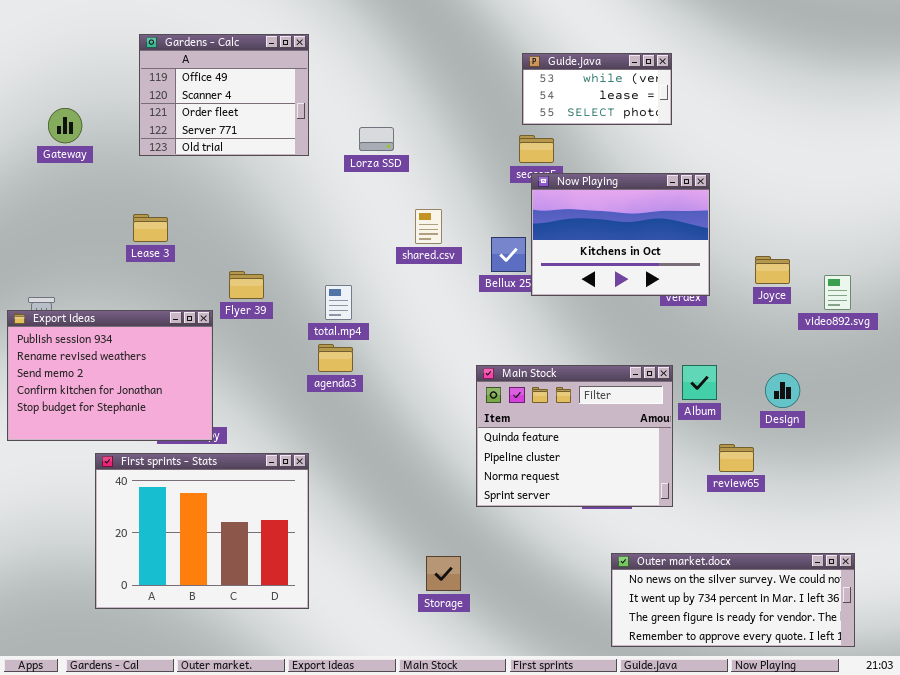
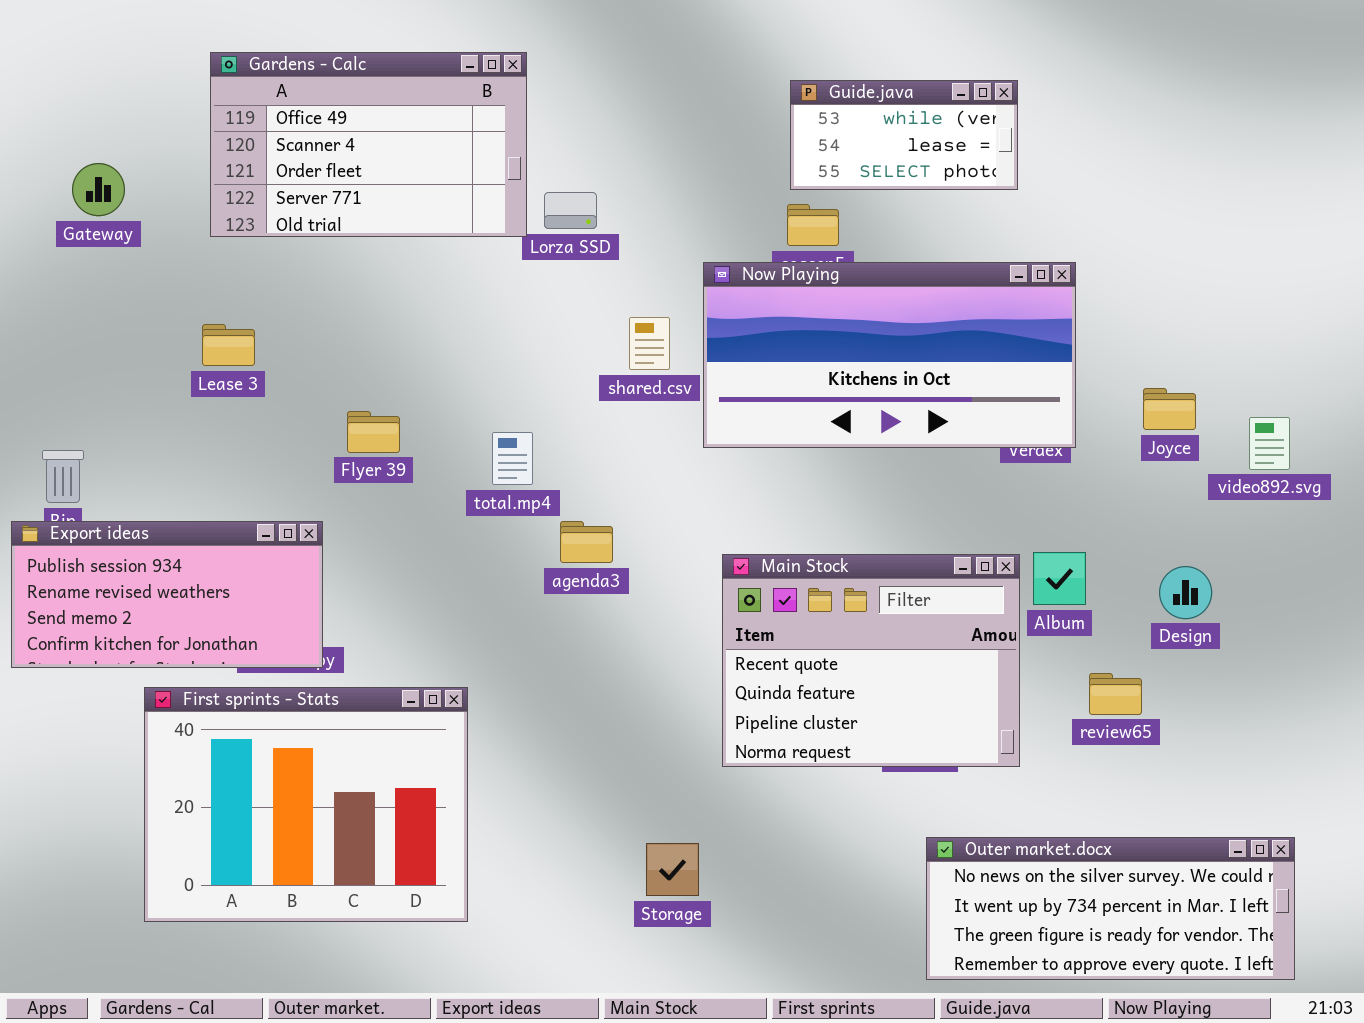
Gardens - Calc: [139,34,309,156] -> [210,52,527,237], resized
Now Playing: [531,173,710,296] -> [703,262,1076,448], resized
Export ideas: [7,310,213,441] -> [11,521,323,668], resized
agenda3: [318,344,353,372] -> [560,521,613,563], moved
Main Stock: [476,365,673,507] -> [722,554,1020,767], scrolled up 1 row

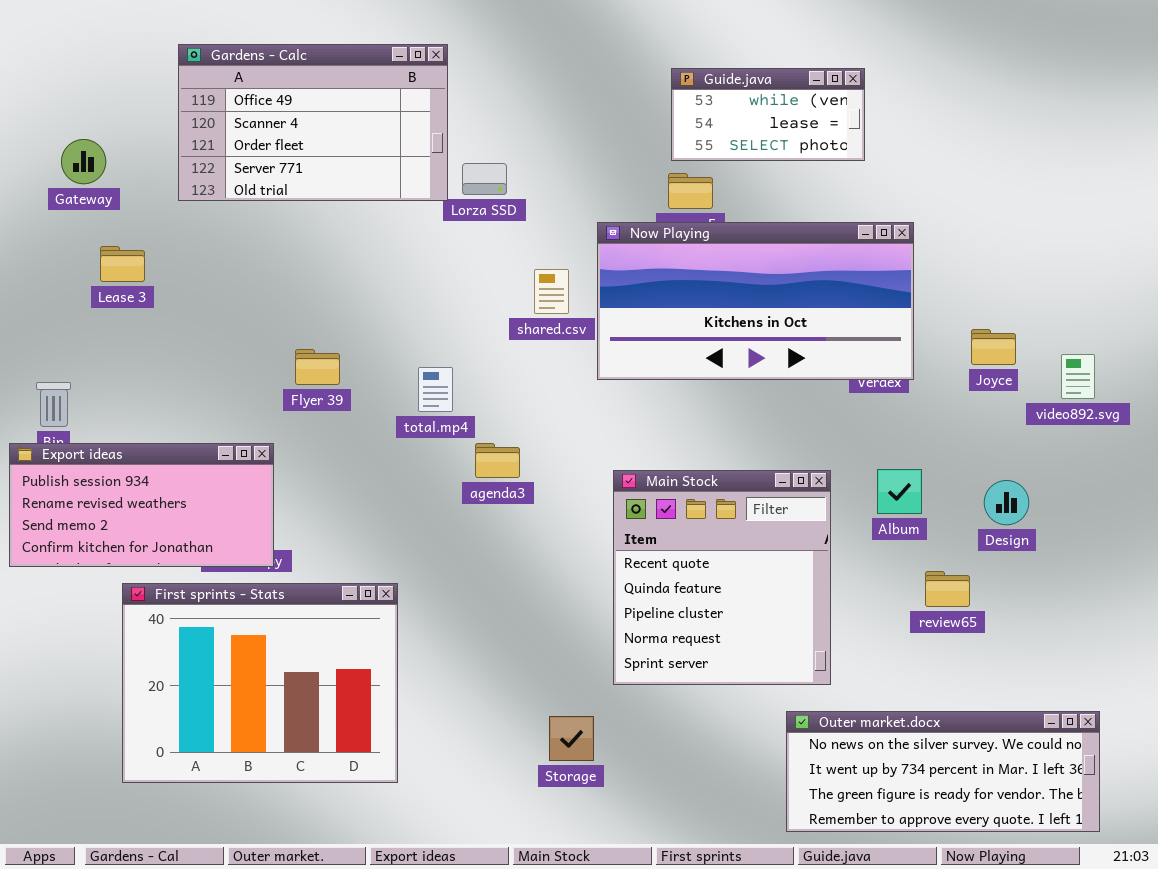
Lease 3: [202,324,255,366] -> [100,246,145,282], moved
Main Stock: [722,554,1020,767] -> [613,470,831,685], resized

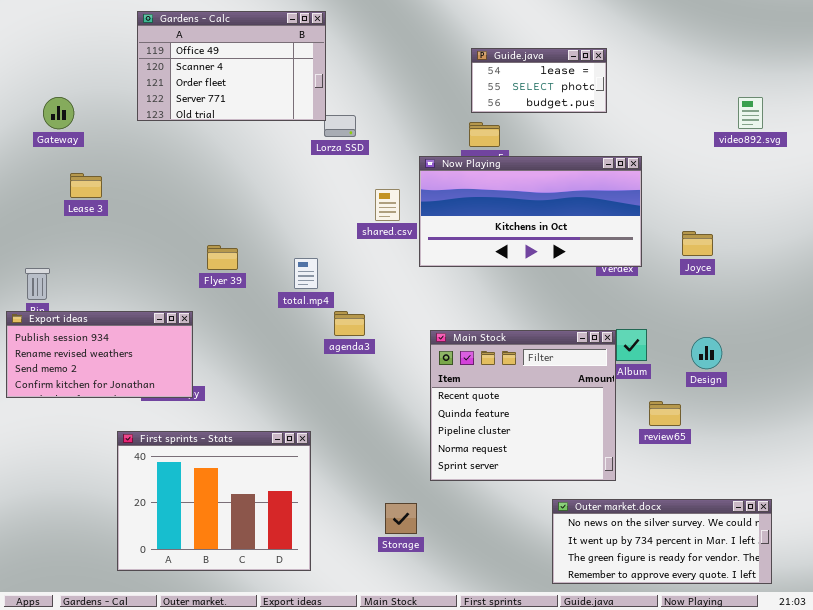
Gardens - Calc: [178,44,448,201] -> [137,11,326,121], moved
Guide.java: [671,68,865,161] -> [471,48,607,113], scrolled down 1 row
video892.svg: [1061,354,1095,399] -> [738,97,763,129], moved
Main Stock: [613,470,831,685] -> [430,330,616,481], resized
First sprints - Stats: [122,583,398,783] -> [117,431,311,571], moved

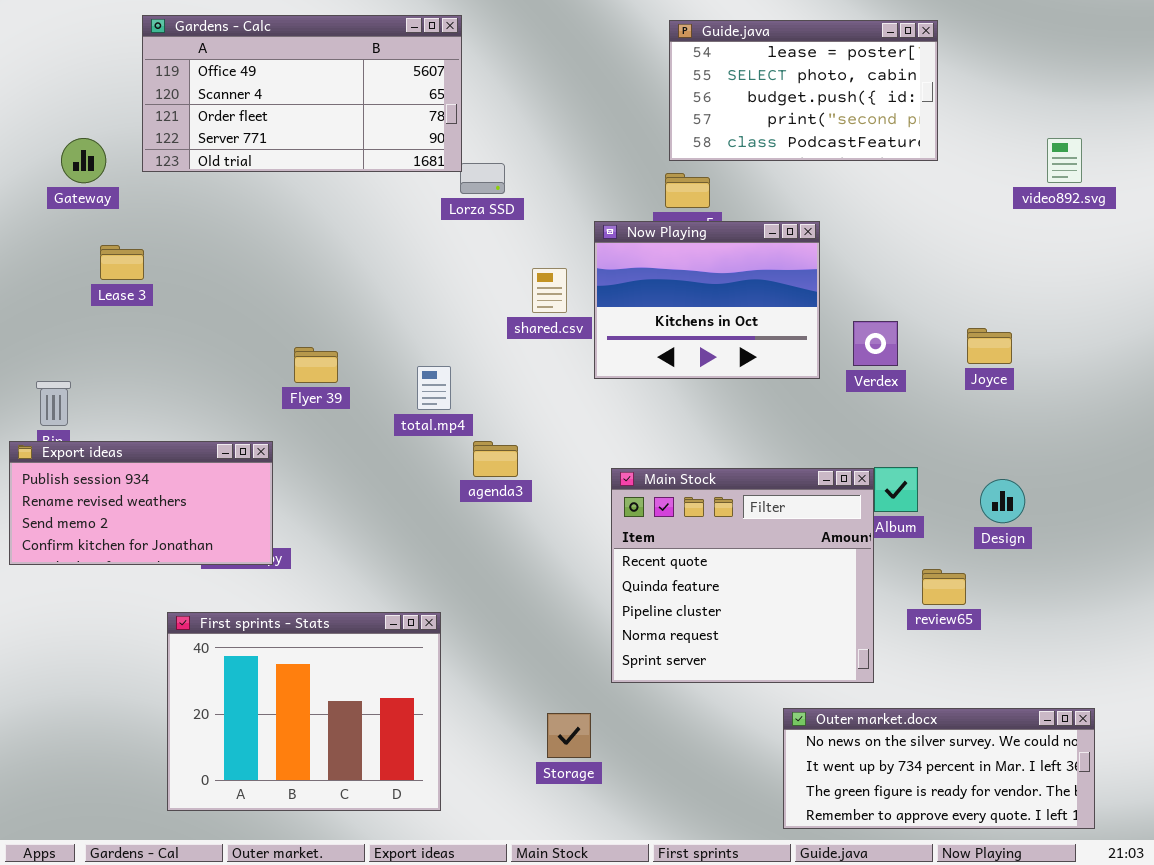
Gardens - Calc: [137,11,326,121] -> [142,15,462,172], resized
Guide.java: [471,48,607,113] -> [669,20,938,161], resized
Now Playing: [419,156,642,267] -> [594,221,820,379], resized

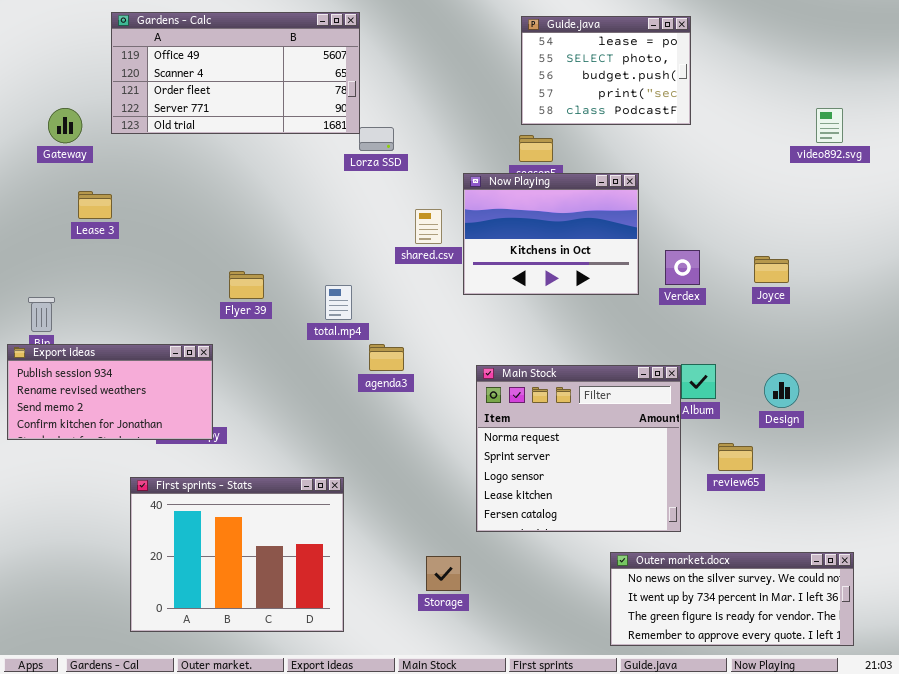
Guide.java: [669,20,938,161] -> [521,16,691,125], resized
Main Stock: [611,468,874,683] -> [476,365,681,532], scrolled down 3 rows

